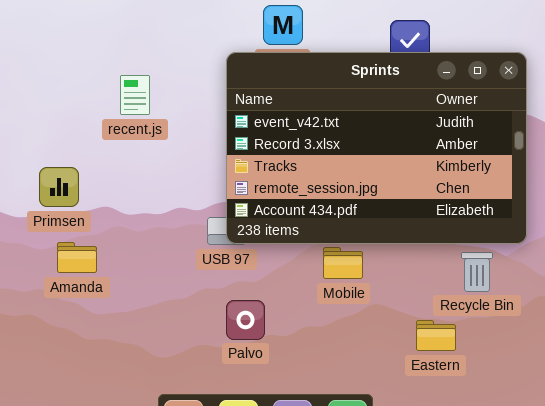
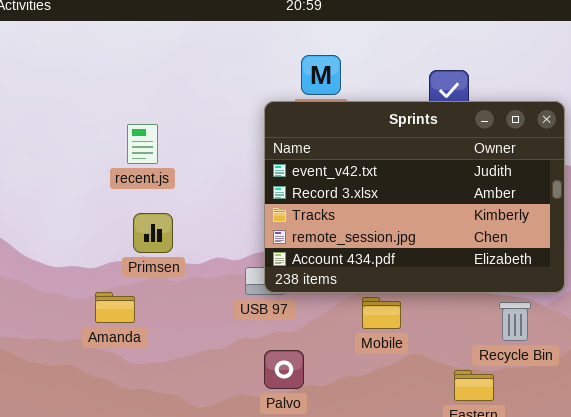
recent.js: [120,75,150,115] -> [127,124,158,164], moved
Primsen: [39,167,79,207] -> [133,213,173,253], moved

